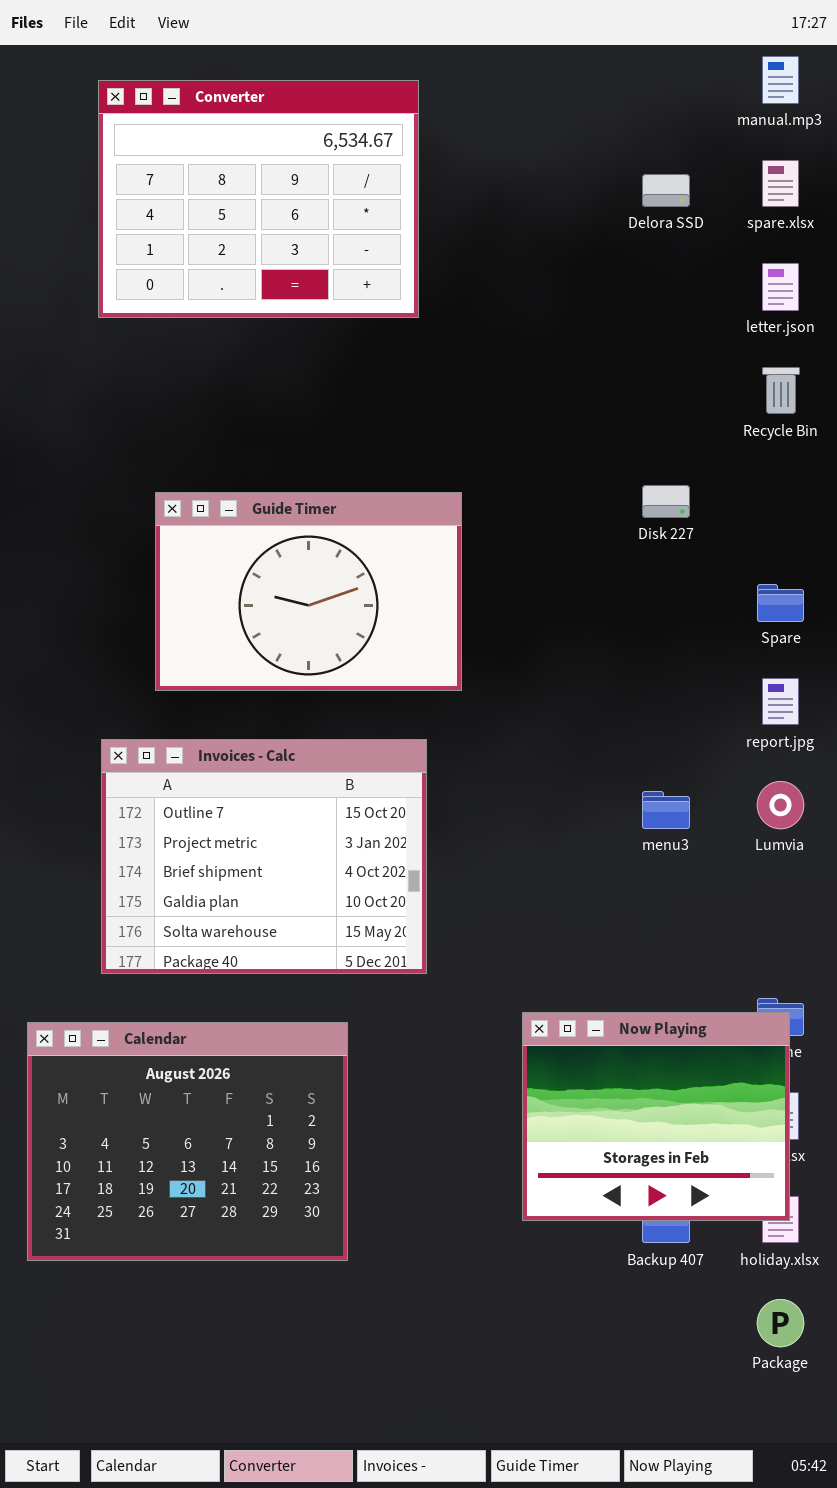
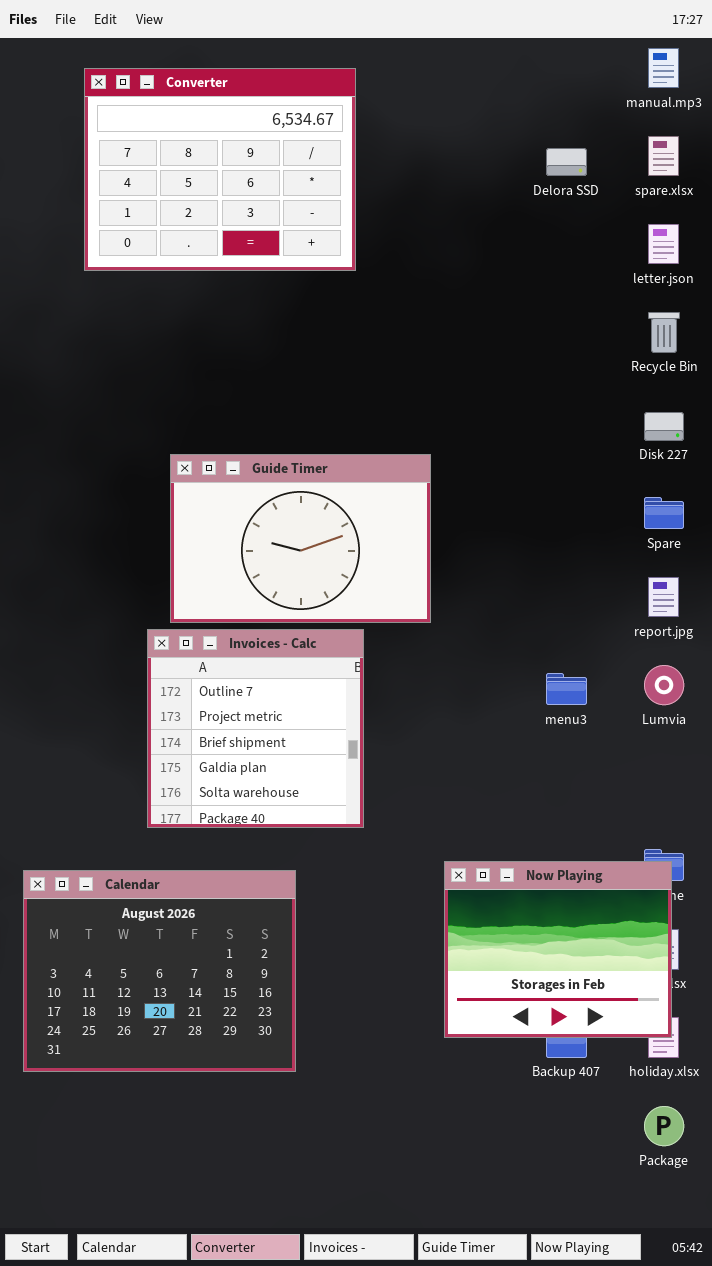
Disk 227: [642,485,690,518] -> [644,412,684,441], moved
Guide Timer: [155,492,462,691] -> [170,454,431,623], moved
Invoices - Calc: [101,739,427,974] -> [147,629,364,828], resized

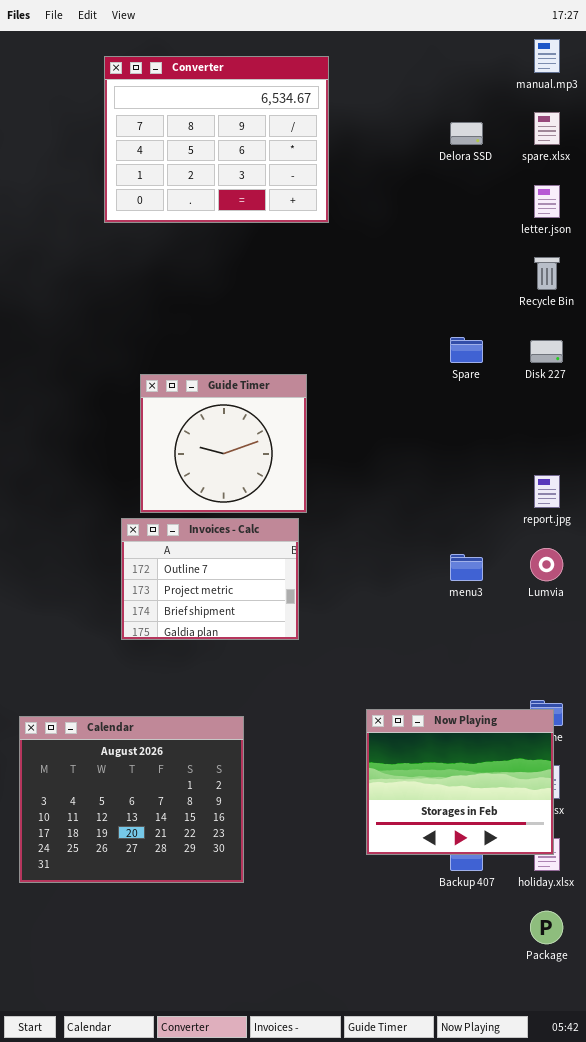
Converter: [84,68,356,271] -> [104,56,329,223], moved
Guide Timer: [170,454,431,623] -> [140,374,307,513], resized
Spare: [644,497,684,529] -> [450,337,483,363], moved
Invoices - Calc: [147,629,364,828] -> [121,518,299,640], resized

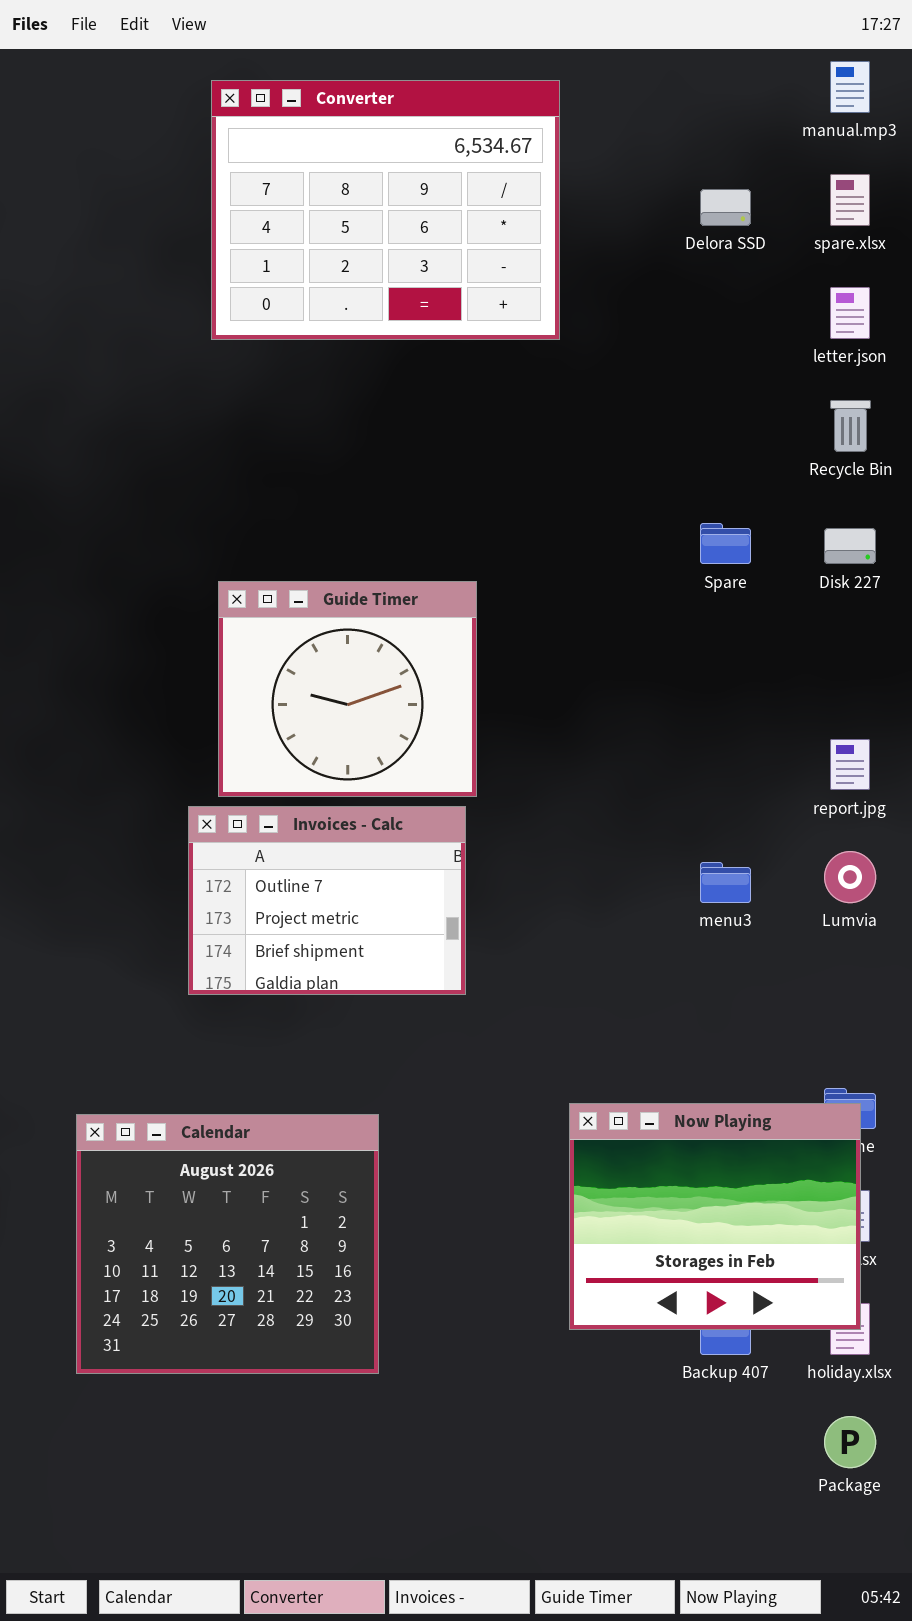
Converter: [104,56,329,223] -> [211,80,560,340], moved
Calendar: [19,716,244,883] -> [76,1114,379,1374], resized

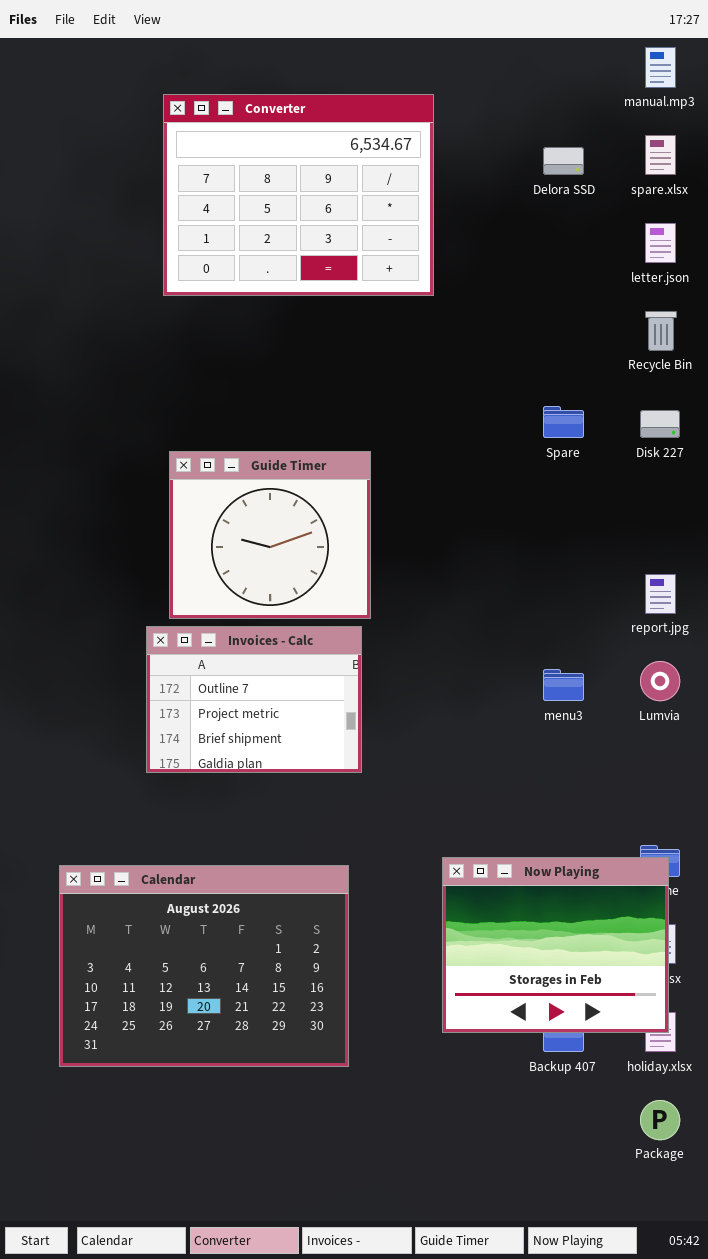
Converter: [211,80,560,340] -> [163,94,434,296], moved
Calendar: [76,1114,379,1374] -> [59,865,349,1067], resized

